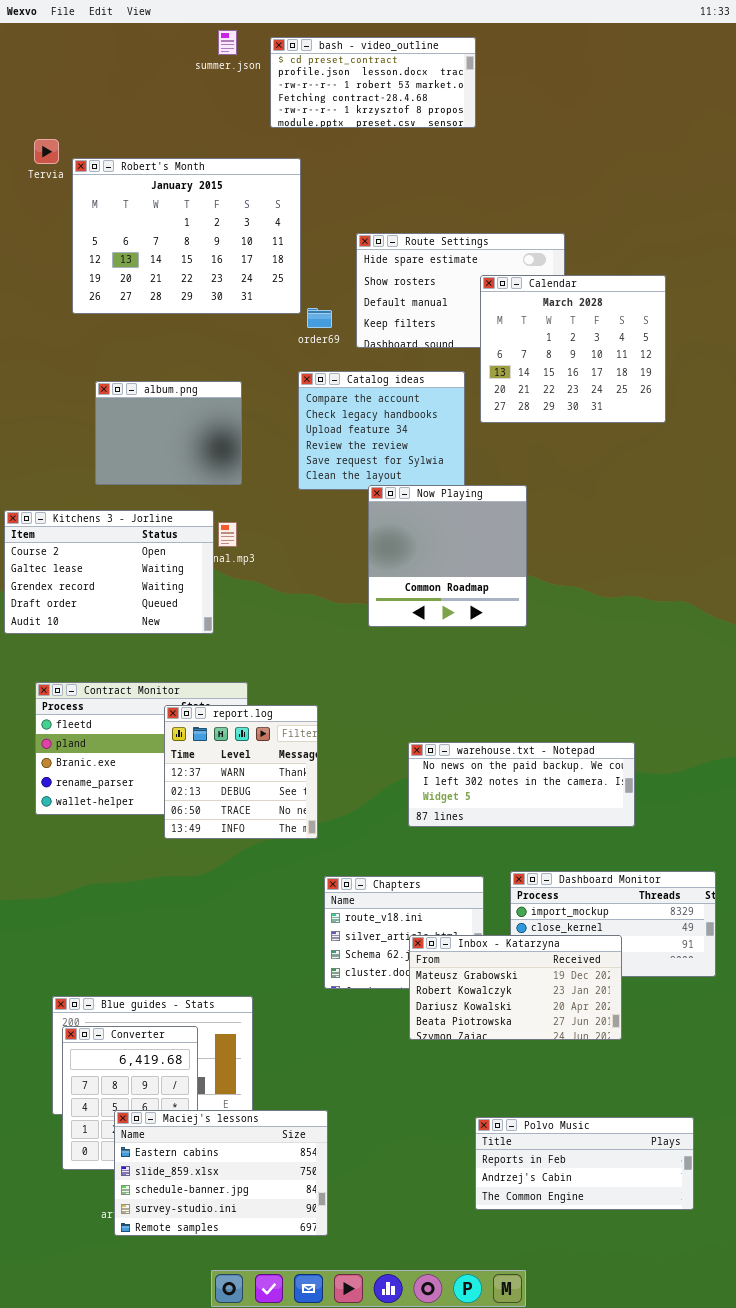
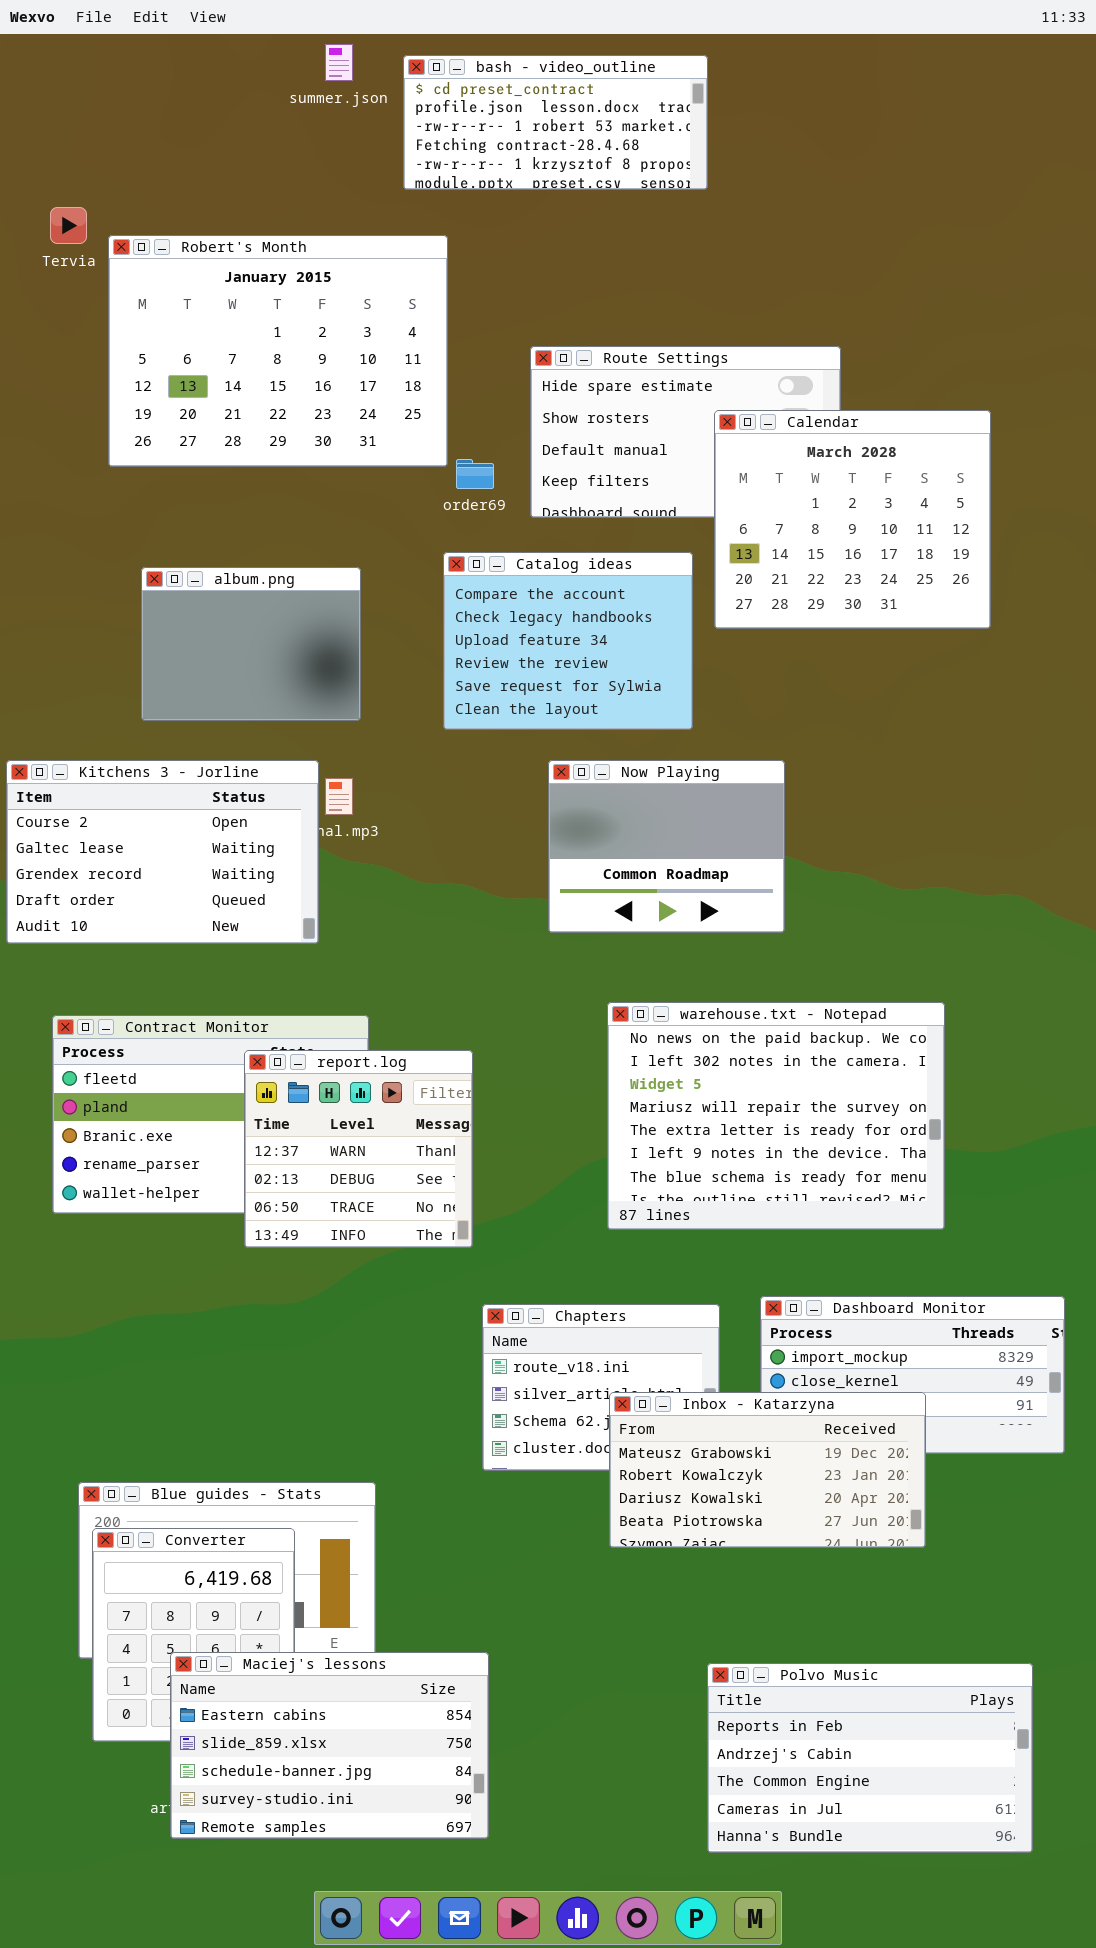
Now Playing: [368,485,527,627] -> [548,760,785,933], resized
warehouse.txt - Notepad: [408,742,635,827] -> [607,1002,945,1230], resized
Polvo Music: [475,1117,694,1210] -> [707,1663,1033,1853], resized

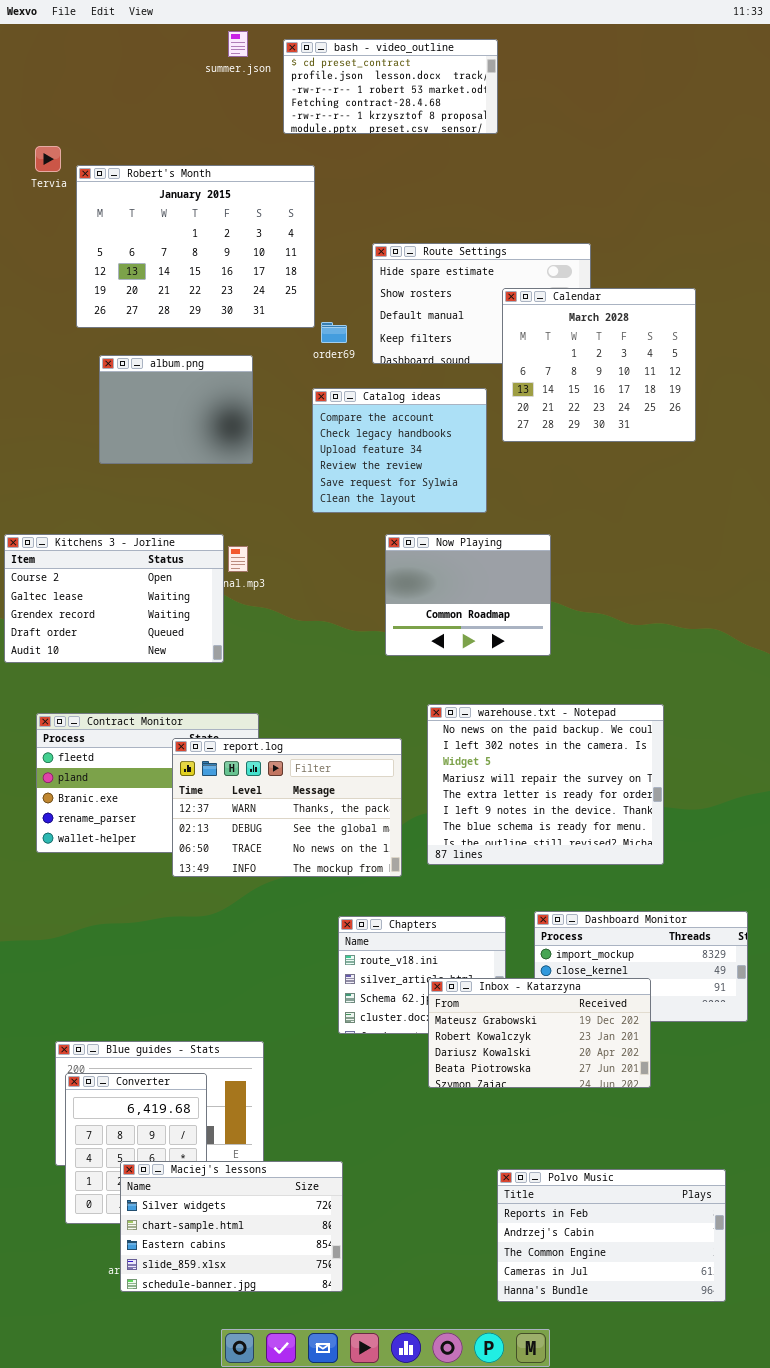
album.png: [141,567,361,721] -> [99,355,253,464], moved
report.log: [244,1050,473,1248] -> [172,738,402,877], resized
Maciej's lessons: [170,1652,489,1839] -> [120,1161,343,1292], scrolled up 2 rows

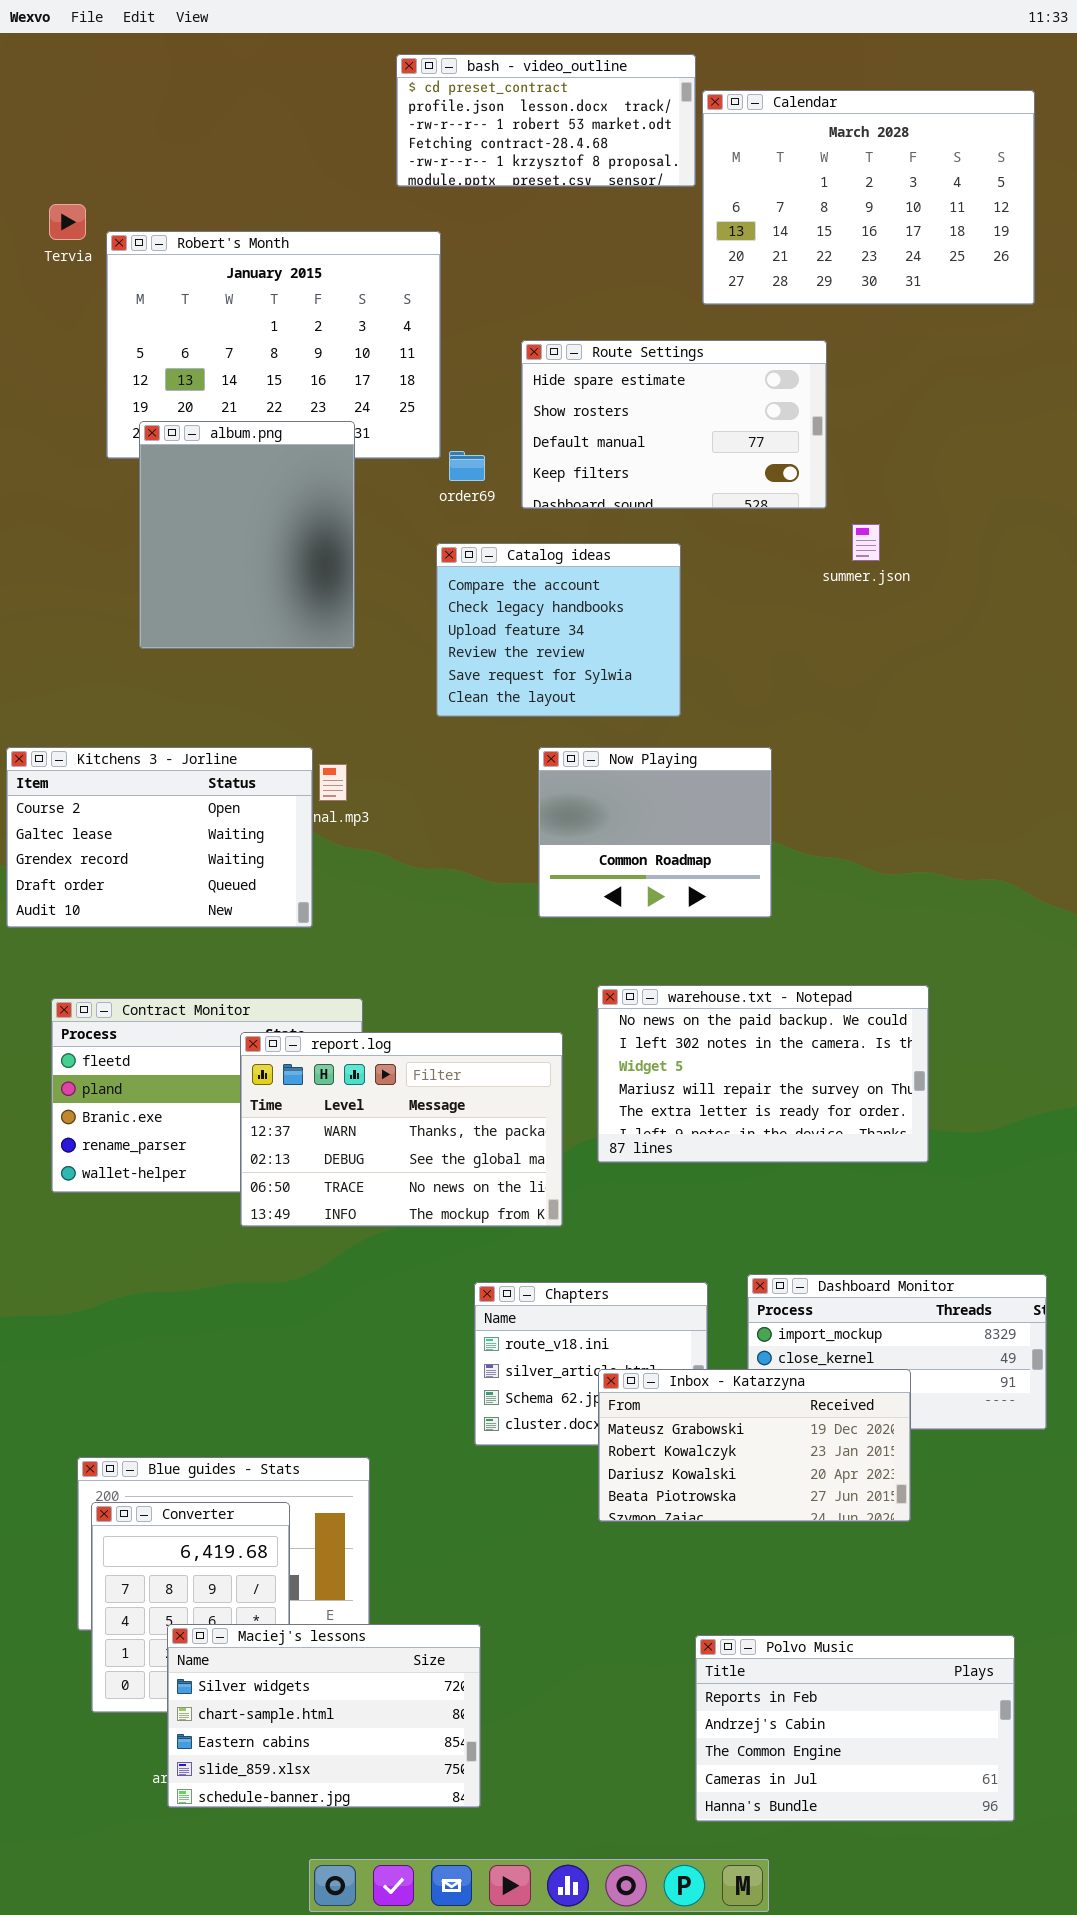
summer.json: [228,31,248,57] -> [852,524,880,561], moved
Calendar: [502,288,696,442] -> [702,90,1035,305], moved, resized
album.png: [99,355,253,464] -> [139,421,355,649], resized
warehouse.txt - Notepad: [427,704,664,865] -> [597,985,929,1163], resized

